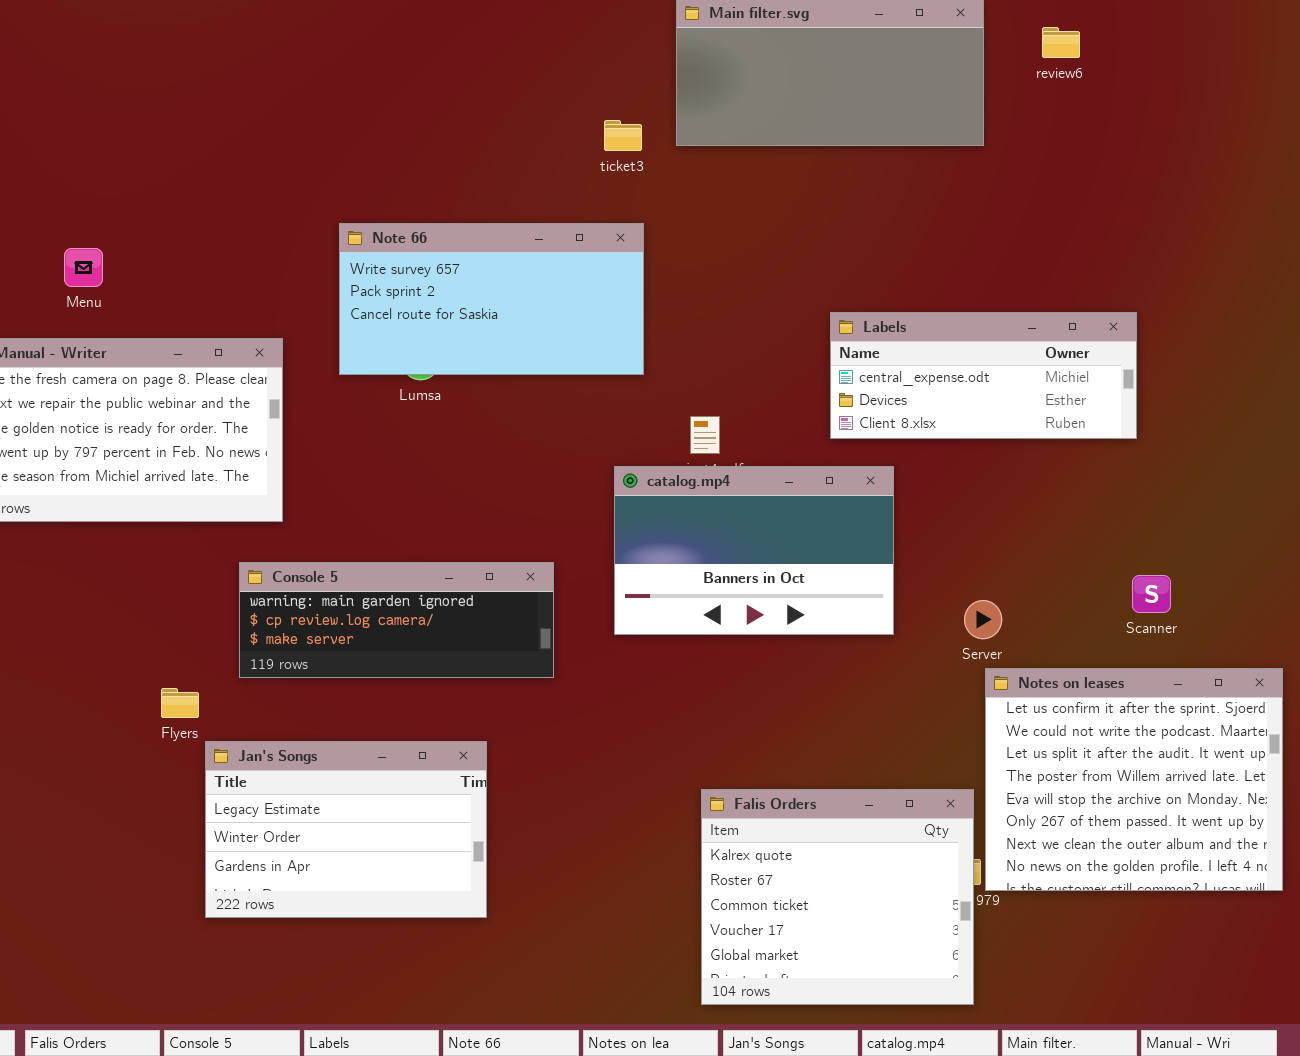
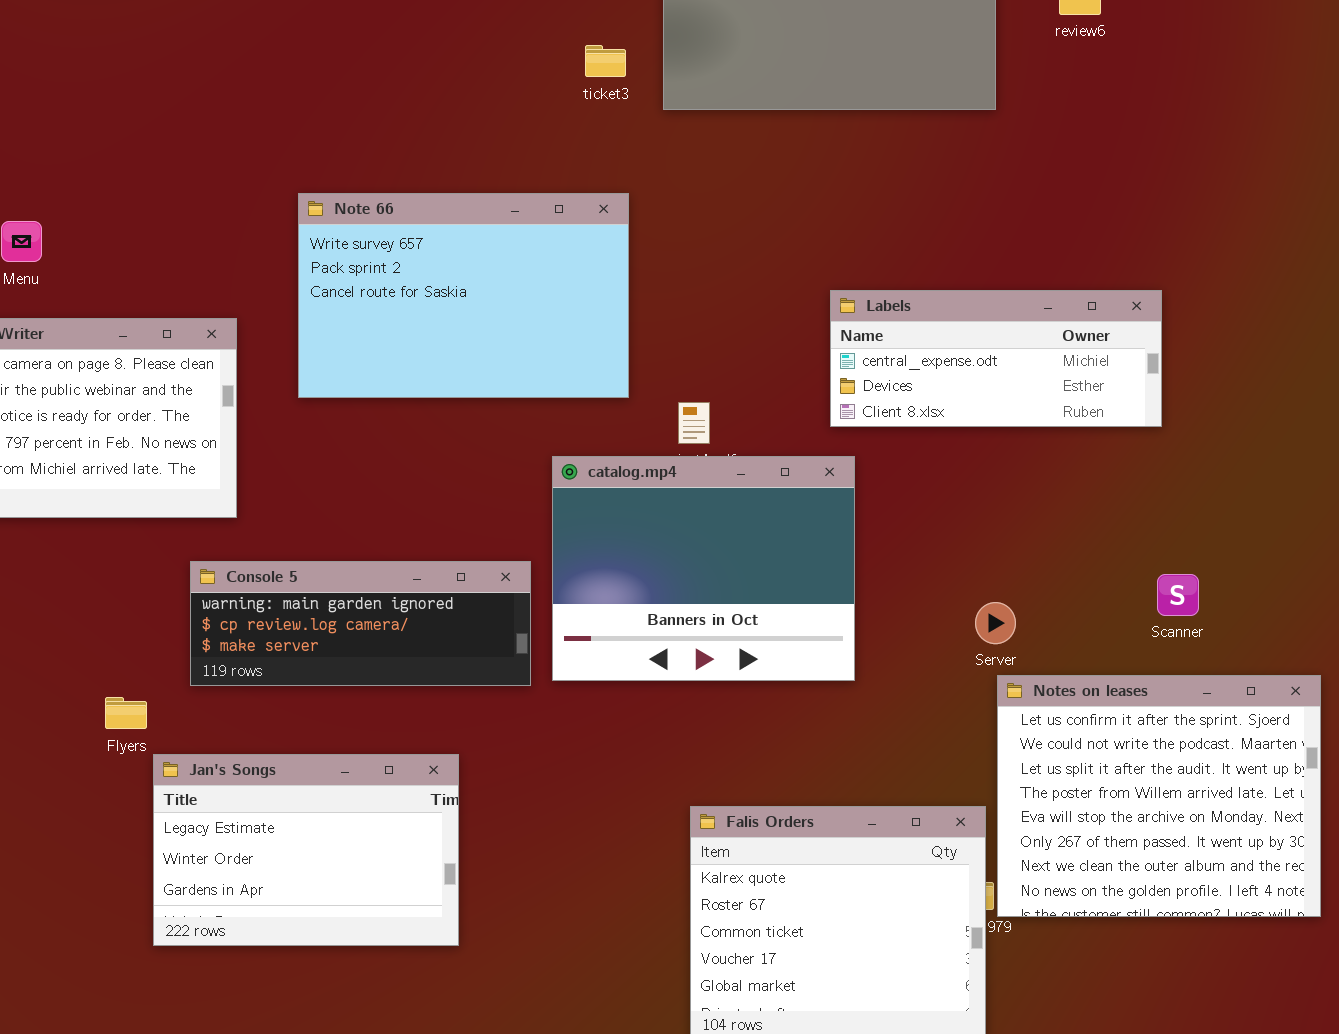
ticket3: [604,120,642,151] -> [585,45,626,77], moved
Note 66: [339,223,644,375] -> [298,193,629,398], resized
catalog.mp4: [614,466,894,635] -> [552,456,855,681], moved, resized

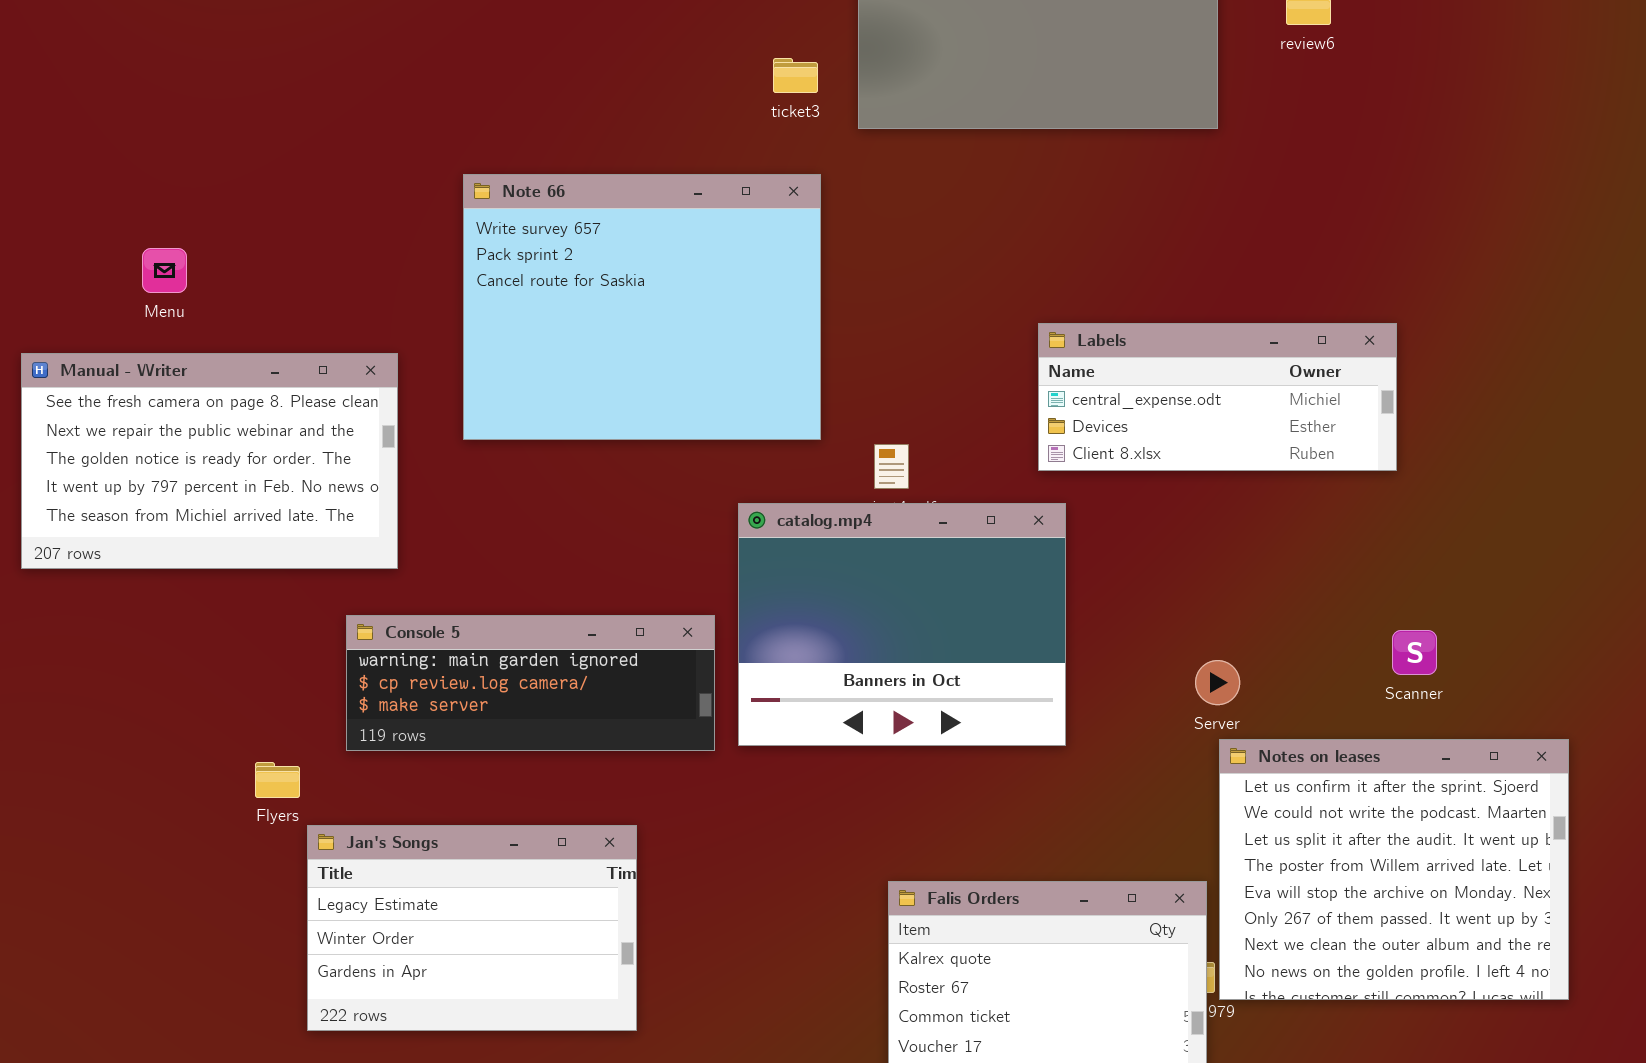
Note 66: [298,193,629,398] -> [463,174,821,440], resized

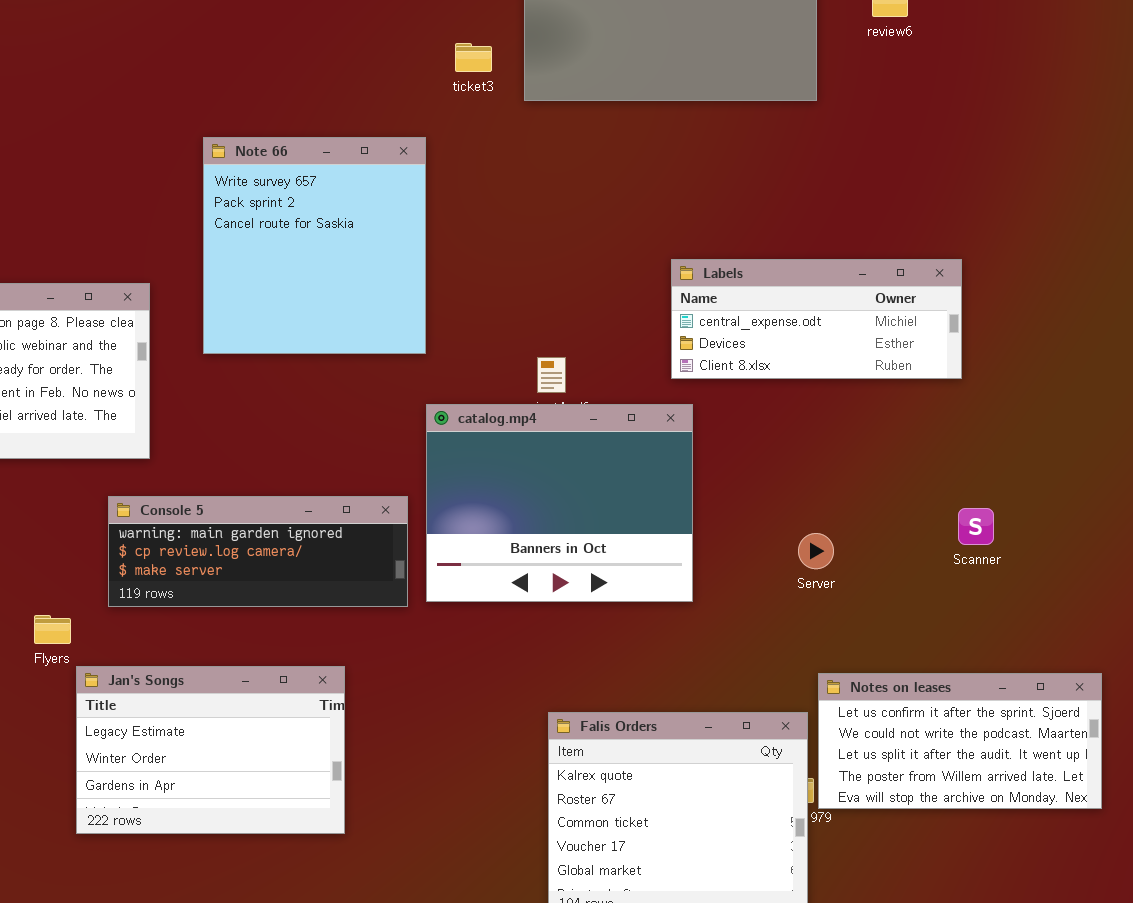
Note 66: [463,174,821,440] -> [203,137,426,354], resized
Notes on leases: [1219,739,1569,1000] -> [818,673,1102,809], resized

